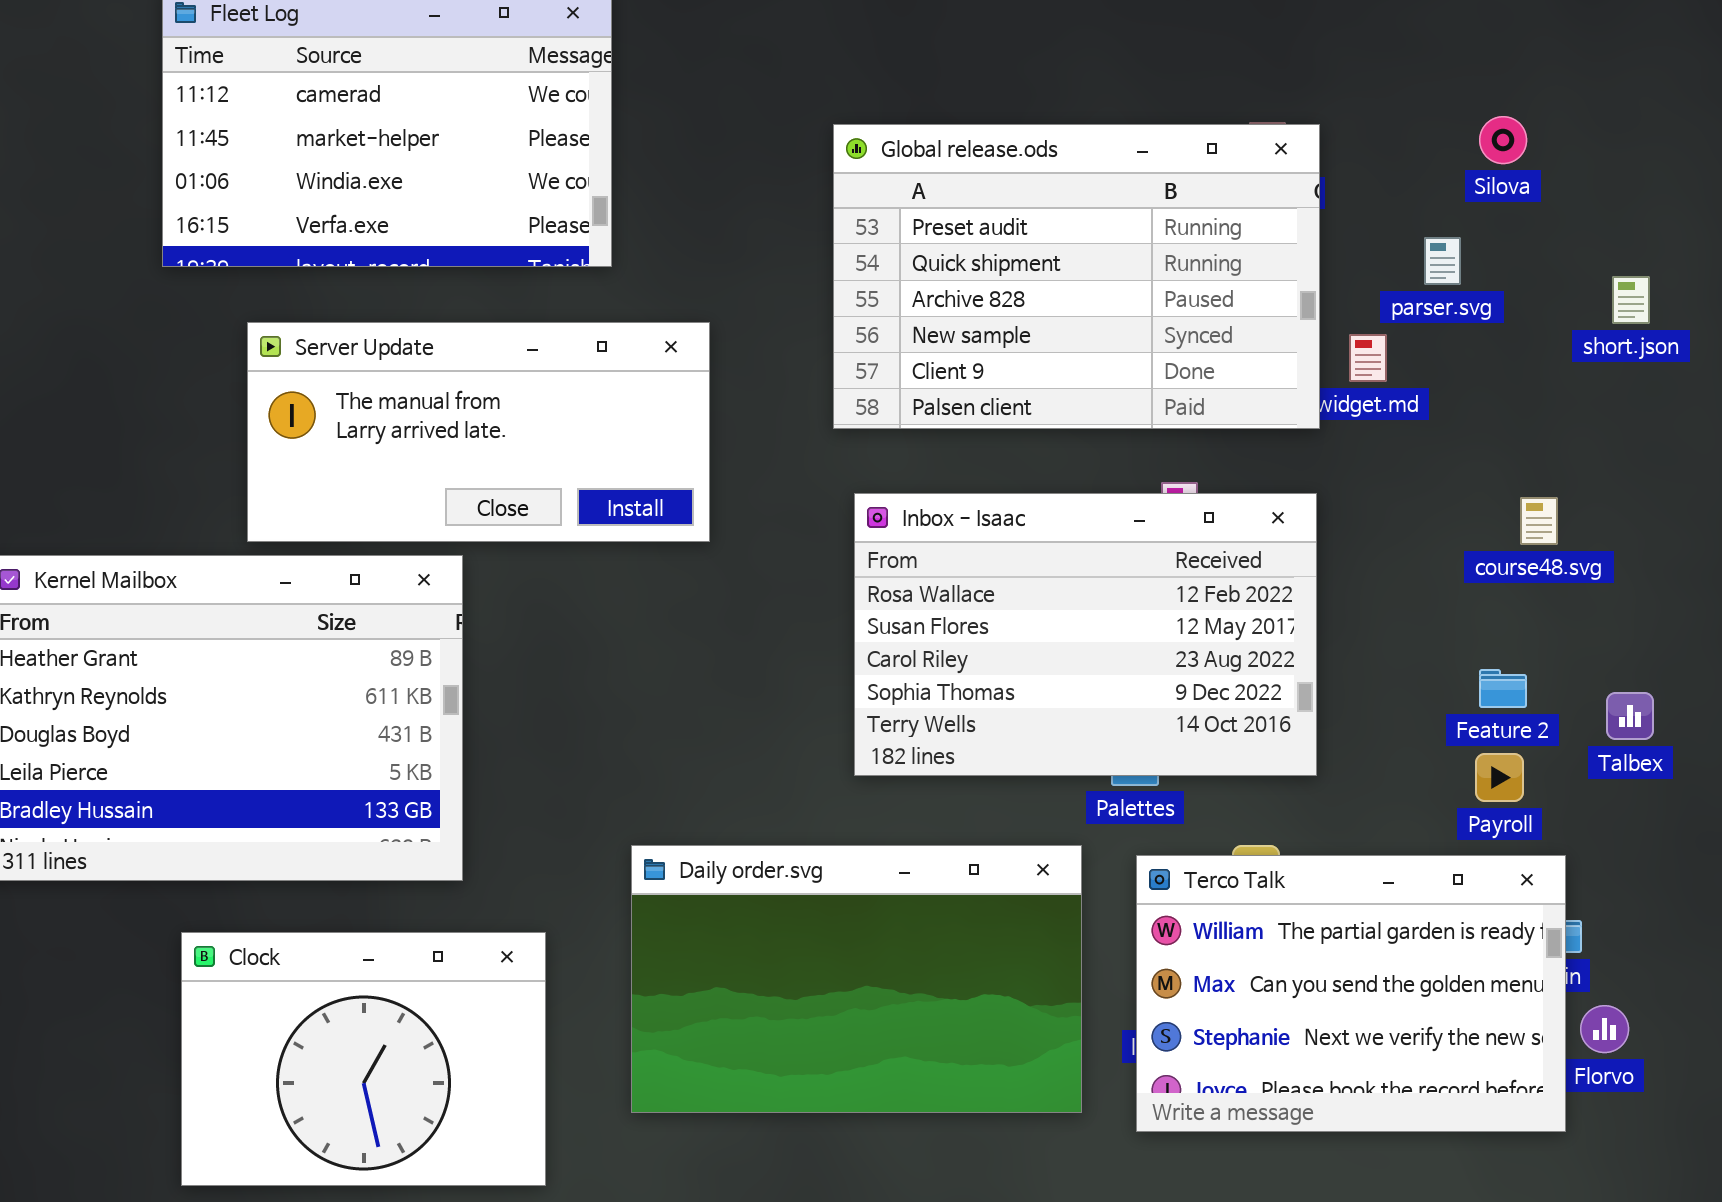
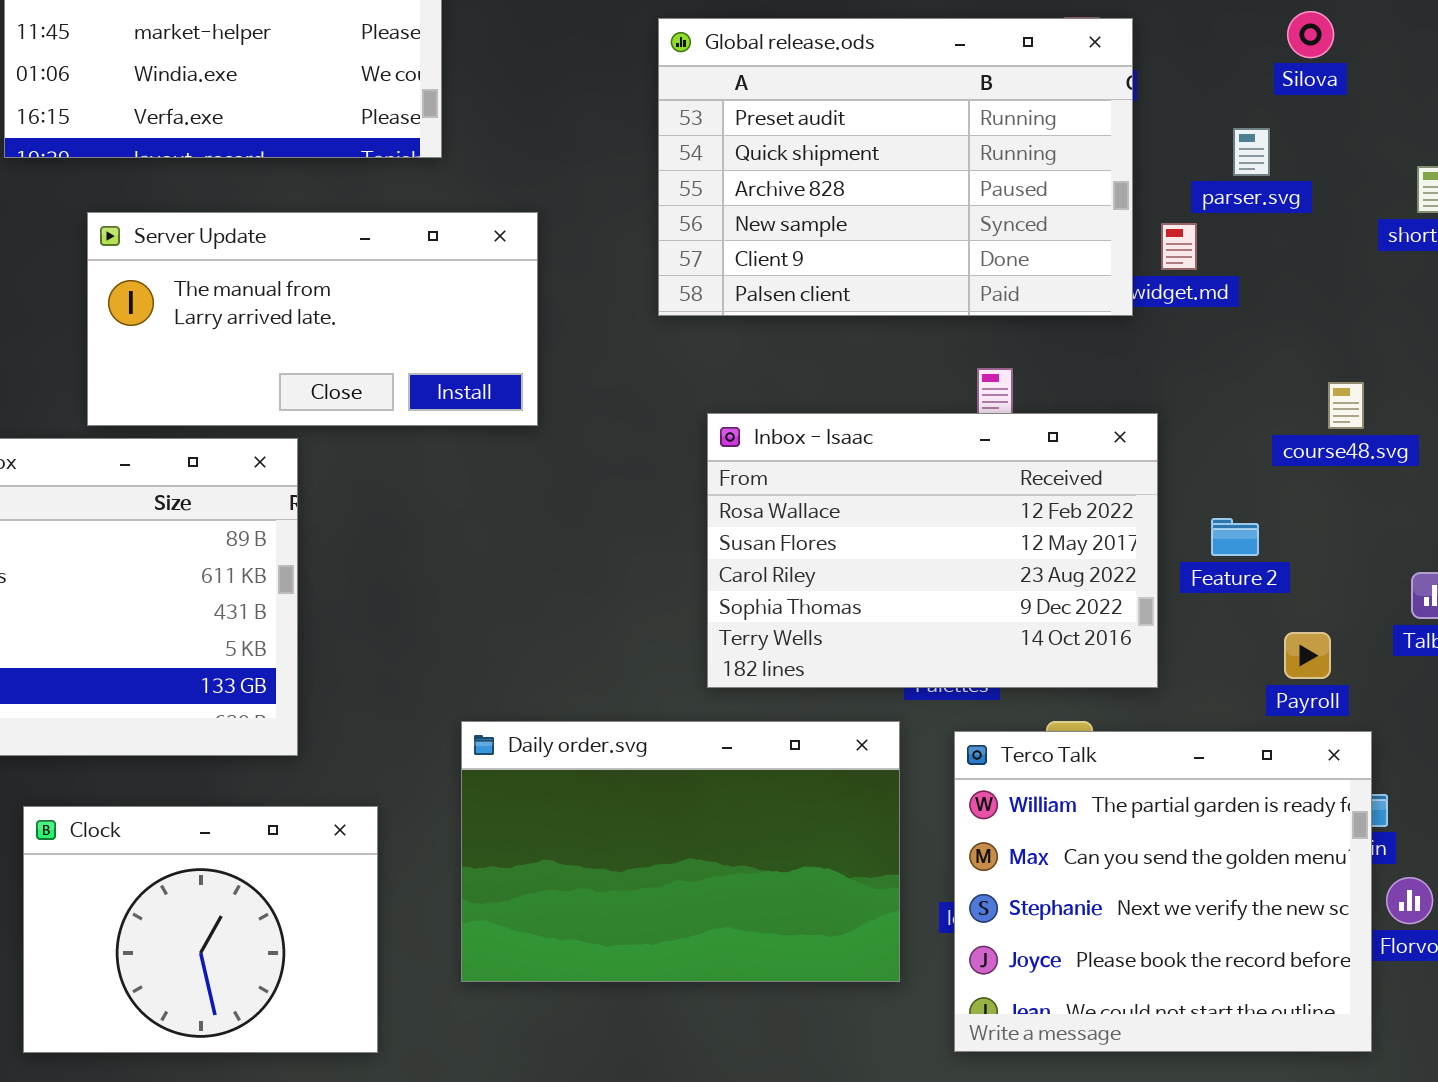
Inbox - Isaac: [854,493,1317,776] -> [707,413,1158,688], moved
Feature 2: [1479,669,1527,708] -> [1211,518,1259,556], moved
Terco Talk: [1136,855,1566,1132] -> [954,731,1372,1052], resized

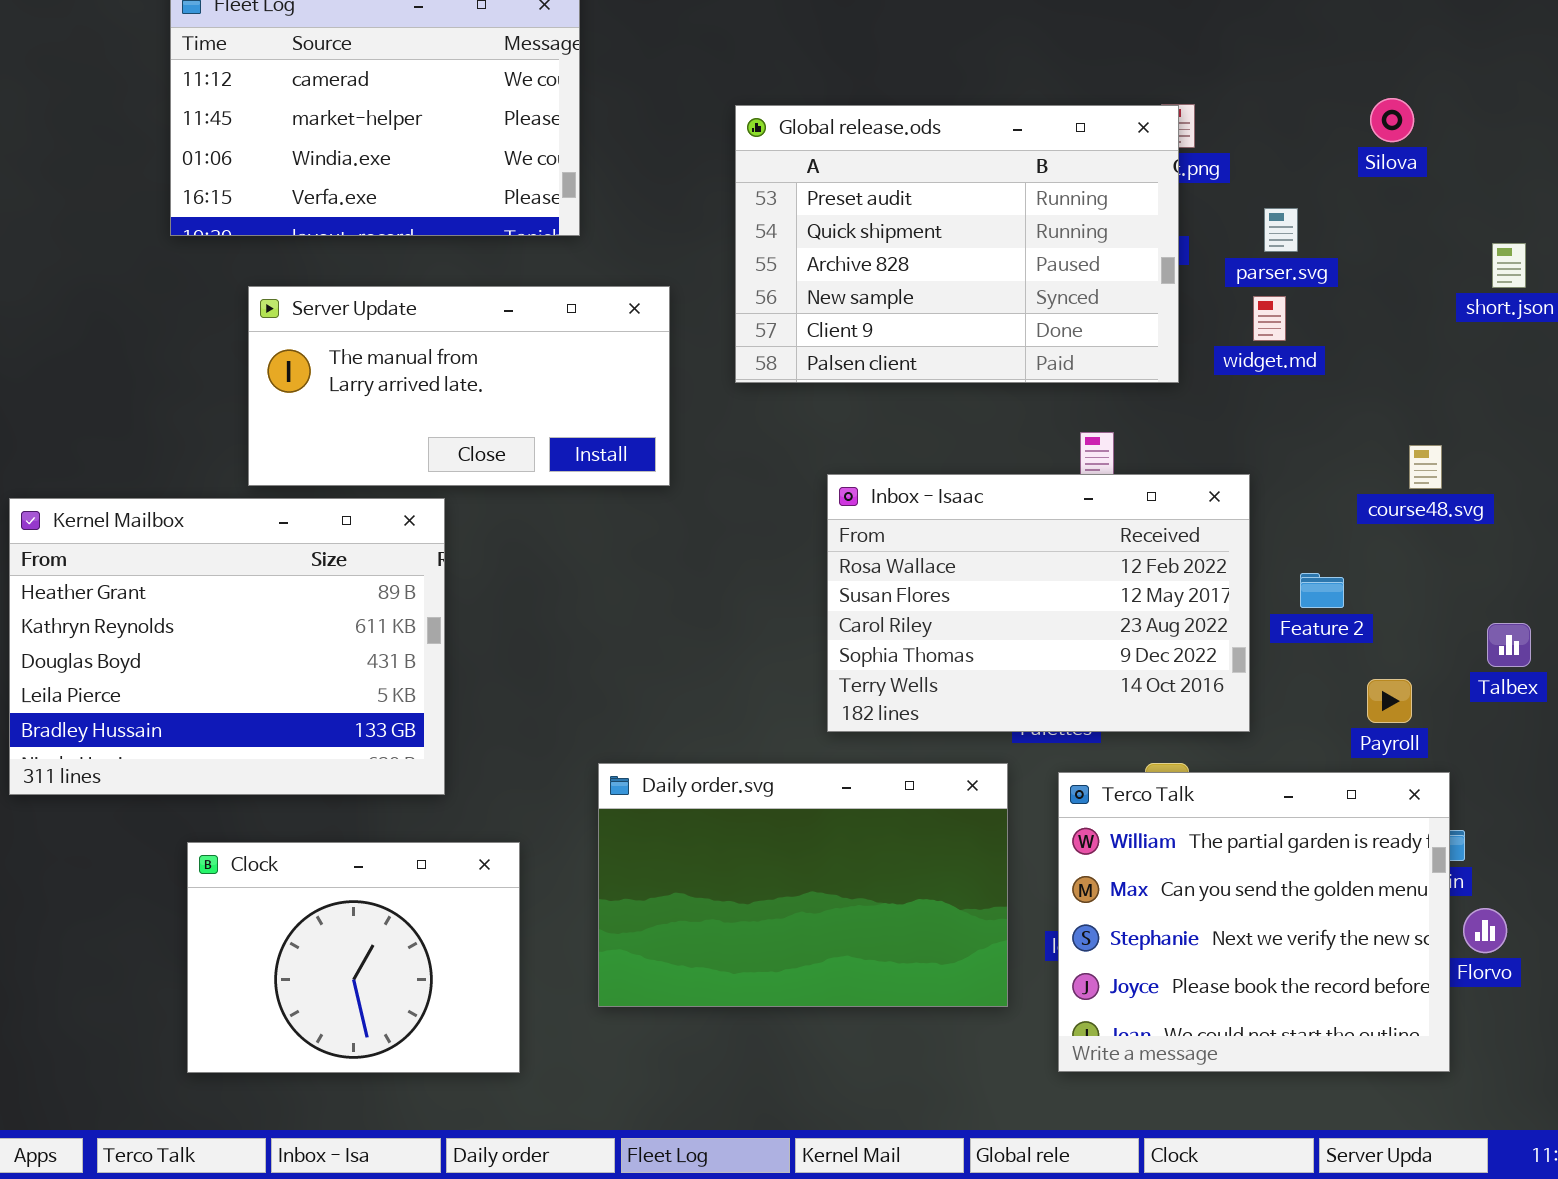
Global release.ods: [658,18,1133,316] -> [735,105,1179,383], moved
parser.svg: [1233,128,1270,176] -> [1264,208,1298,252], moved

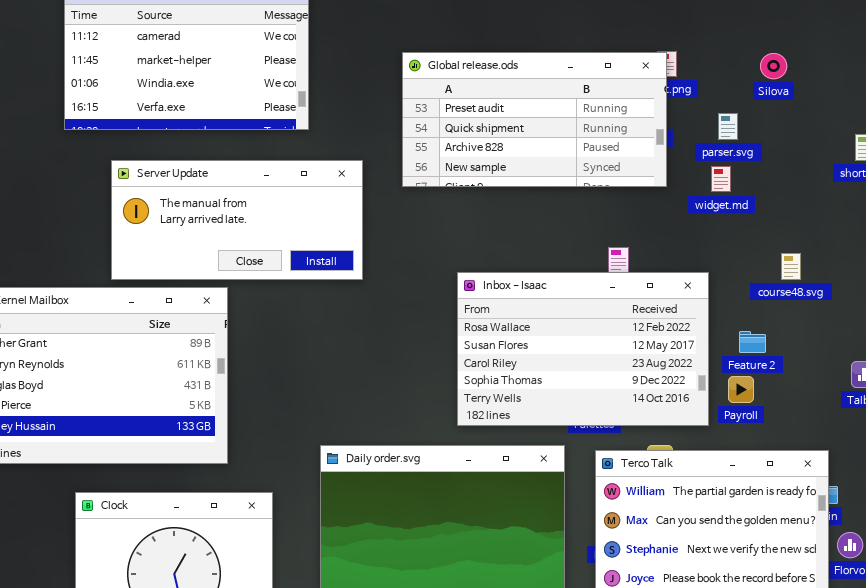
Silova: [1370,98,1414,142] -> [760,53,787,79], moved
Global release.ods: [735,105,1179,383] -> [402,52,667,187], resized
course48.svg: [1409,445,1442,489] -> [781,253,801,280], moved
Payroll: [1367,679,1412,723] -> [728,376,754,403], moved

